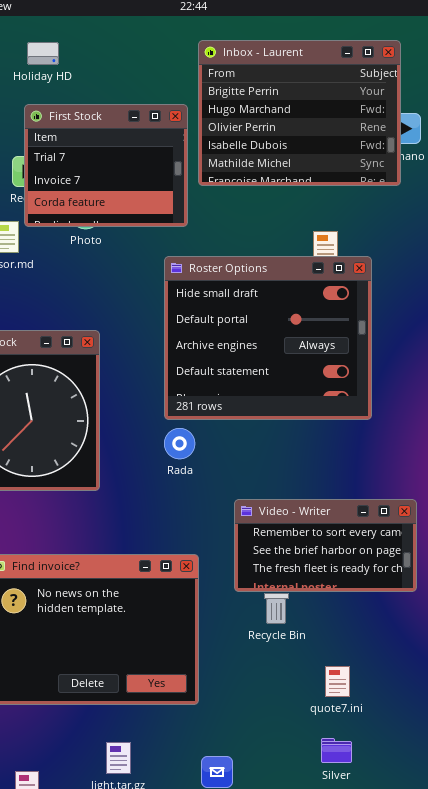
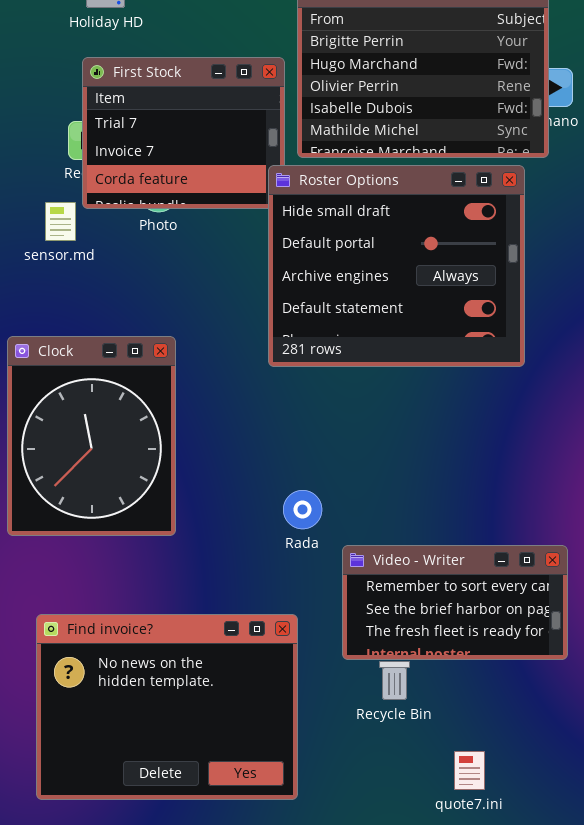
Roster Options: [164,256,372,420] -> [268,165,525,367], moved
Rada: [164,428,195,459] -> [283,490,322,529], moved

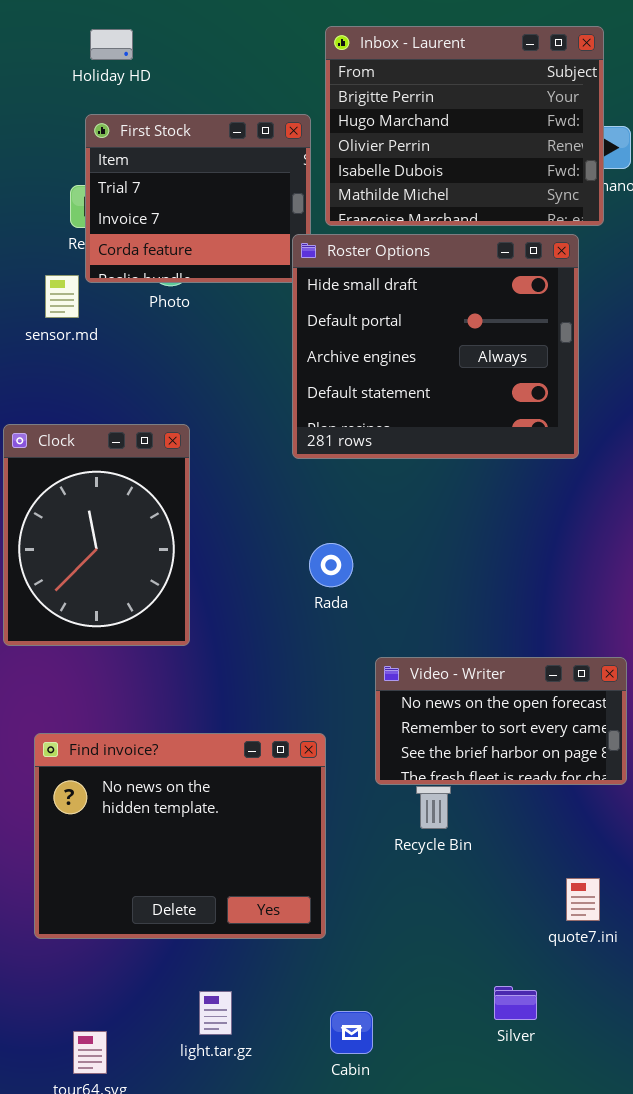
Rada: [283,490,322,529] -> [309,543,353,587], moved
Video - Writer: [342,545,568,660] -> [375,657,627,785], scrolled up 1 row
quote7.ini: [454,751,485,790] -> [566,878,600,921], moved

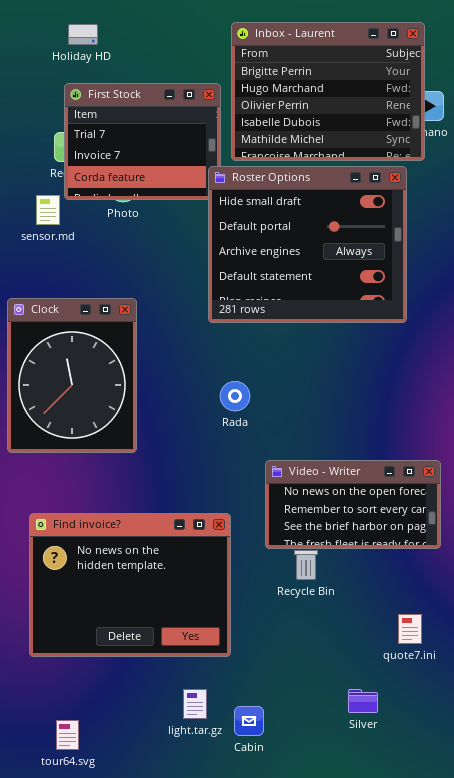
light.tar.gz: [199,991,232,1035] -> [183,689,207,719], moved

